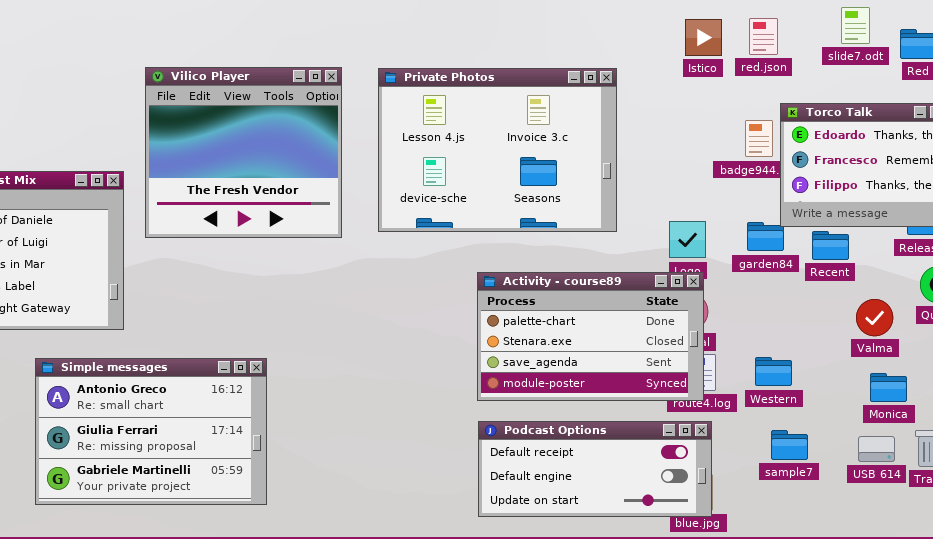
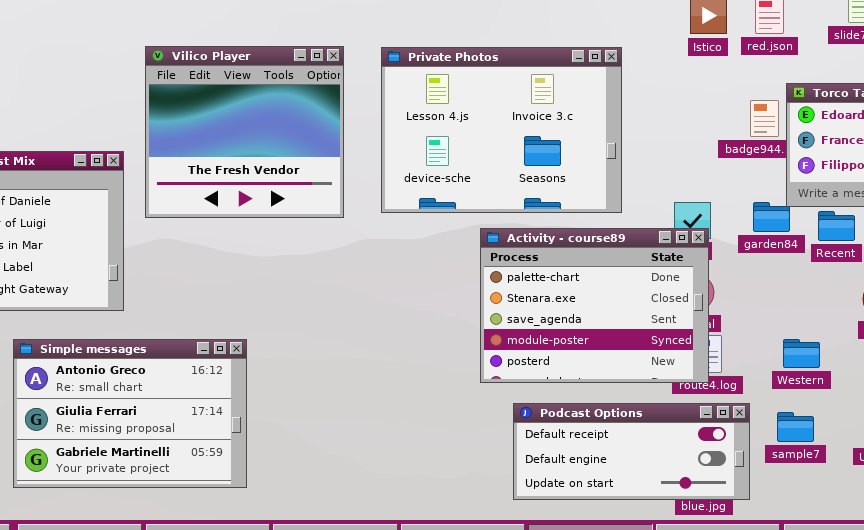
Activity - course89: [477,272,704,401] -> [480,228,709,383], resized
Western: [755,357,792,386] -> [783,339,820,368], moved
Simple messages: [35,358,267,505] -> [13,339,247,488], moved
Podcast Options: [478,421,712,517] -> [513,403,750,500], moved

